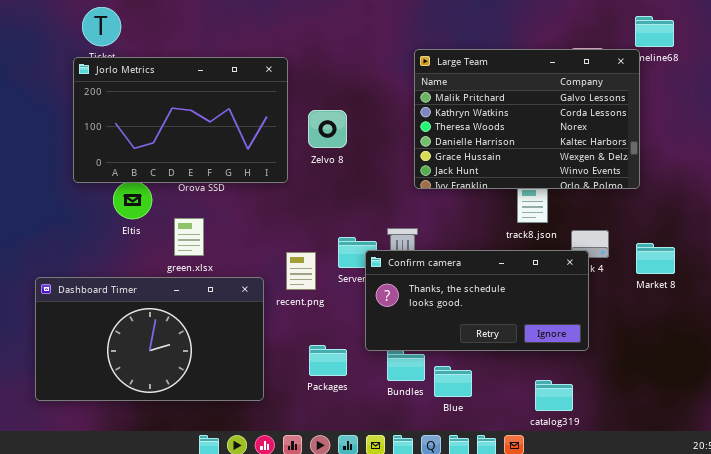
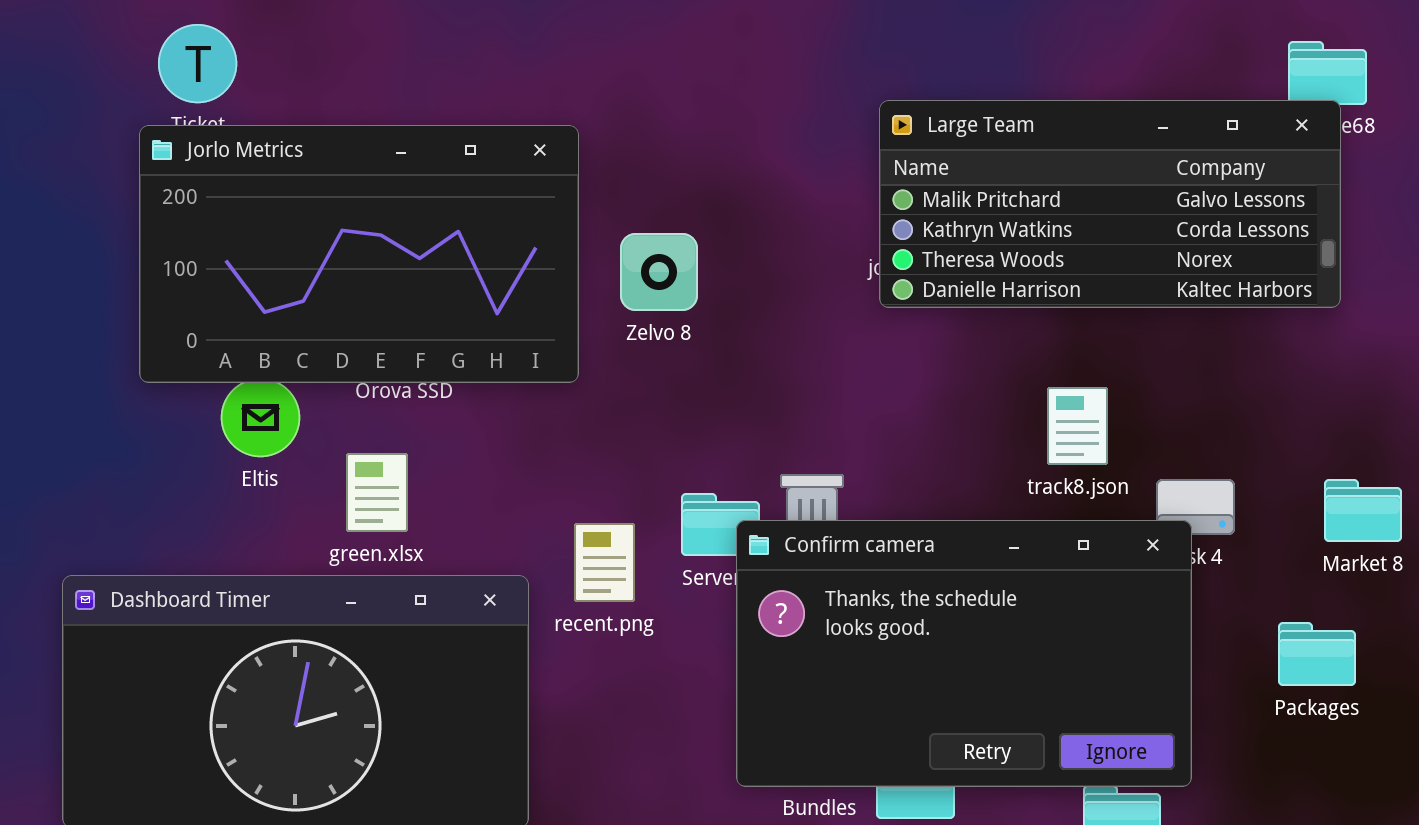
Large Team: [414,49,640,189] -> [879,100,1341,308], moved, resized
Market 8: [636,243,675,274] -> [1324,479,1402,542], moved
Confirm camera: [365,250,589,351] -> [736,520,1192,787], resized
Packages: [309,345,347,376] -> [1278,622,1356,686], moved

